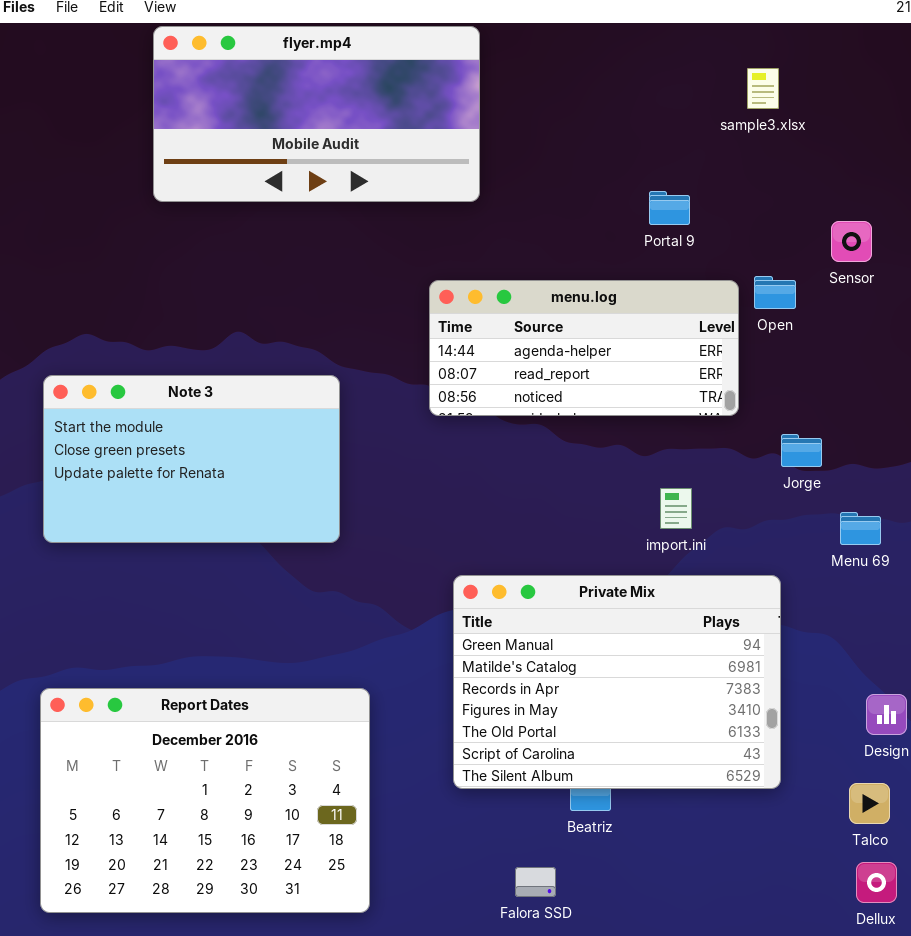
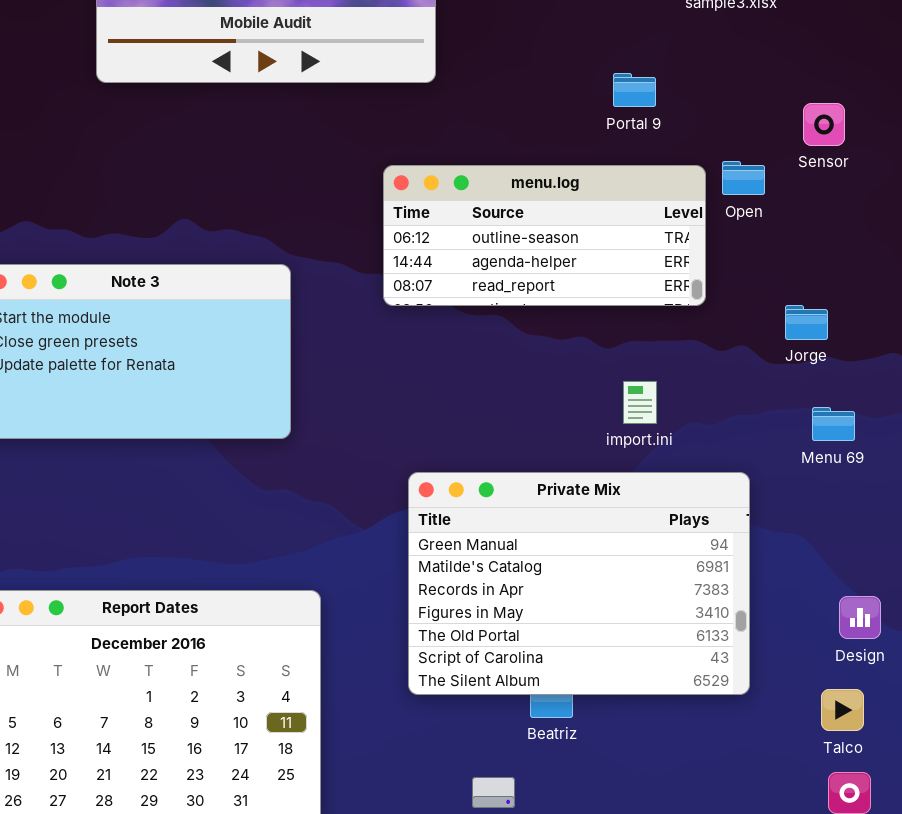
menu.log: [429,280,739,416] -> [383,165,706,306], scrolled up 1 row
Jorge: [781,434,822,467] -> [785,305,828,340], moved

